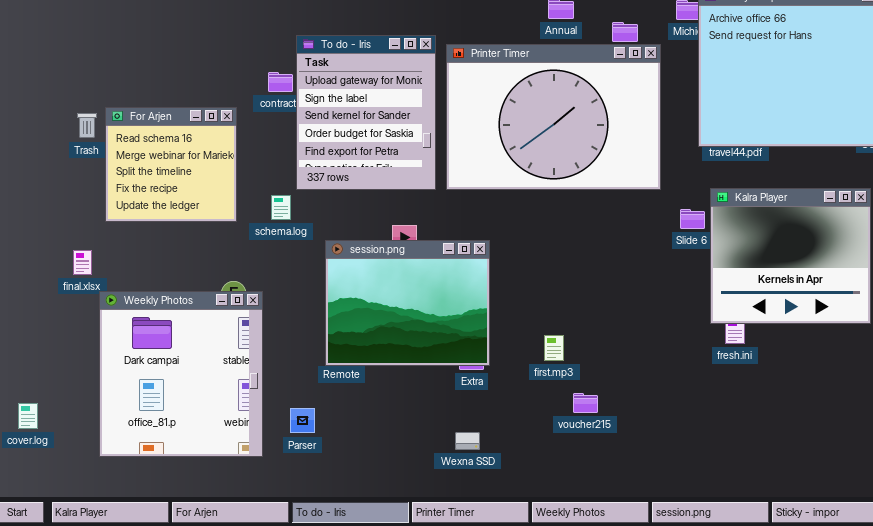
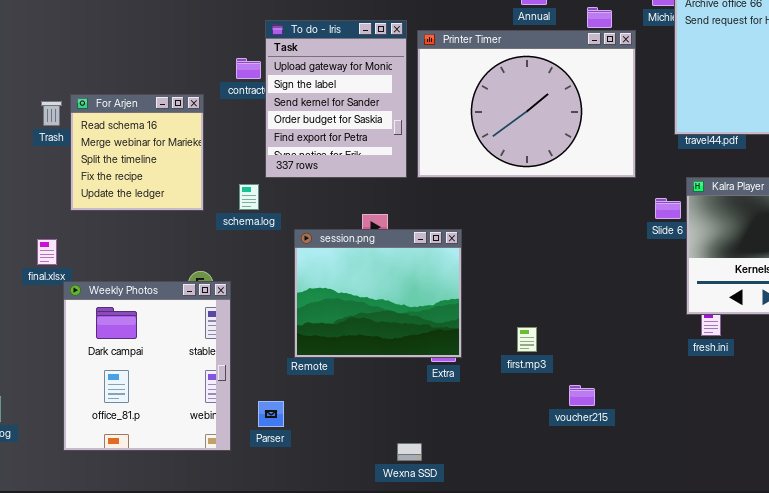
voucher215: [573,393,598,413] -> [569,385,595,406], moved
Wexna SSD: [455,432,480,450] -> [397,443,422,461], moved

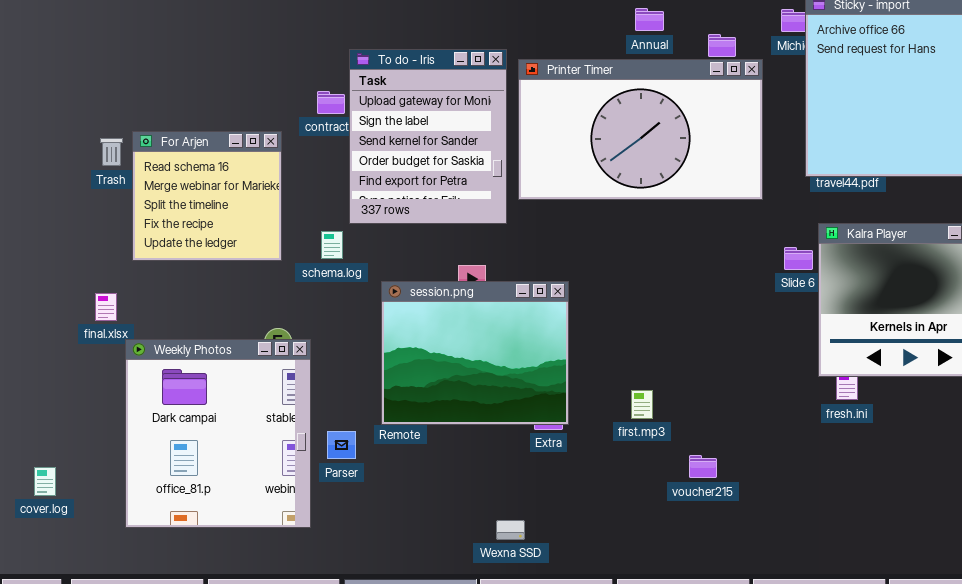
Printer Timer: [417,30,636,178] -> [518,59,763,200], resized
Parser: [258,401,284,427] -> [327,431,356,459], moved

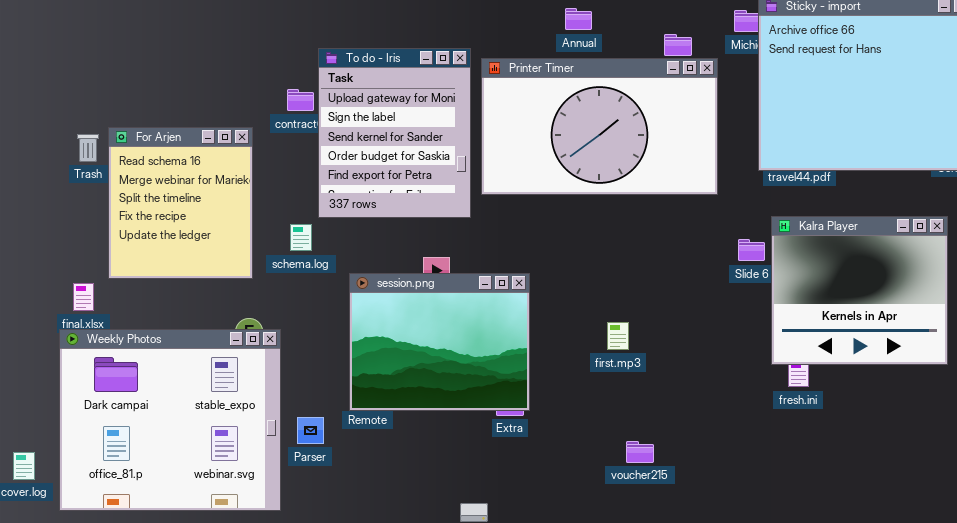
Annual: [635,8,664,31] -> [565,8,592,30], moved
For Arjen: [132,131,282,261] -> [108,127,253,279], resized
Weekly Photos: [125,339,311,528] -> [59,329,281,511], resized
first.mp3: [631,390,653,419] -> [607,322,629,350], moved
voucher215: [689,455,717,478] -> [626,441,654,463], moved

